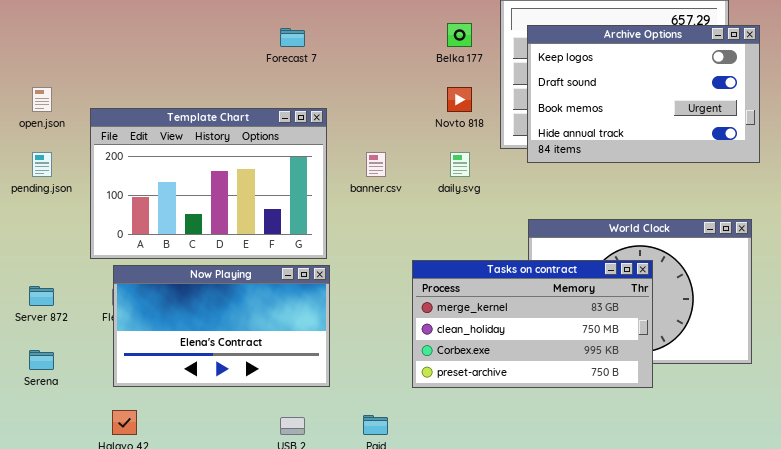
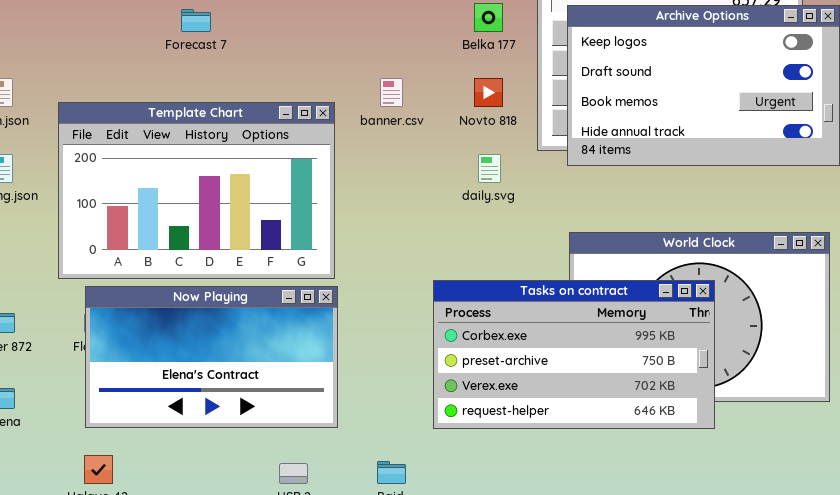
Forecast 7: [280,28,305,47] -> [181,9,211,32], moved
banner.csv: [366,152,386,177] -> [380,78,403,107], moved
Tasks on contract: [412,260,653,388] -> [433,280,715,429], scrolled down 2 rows

